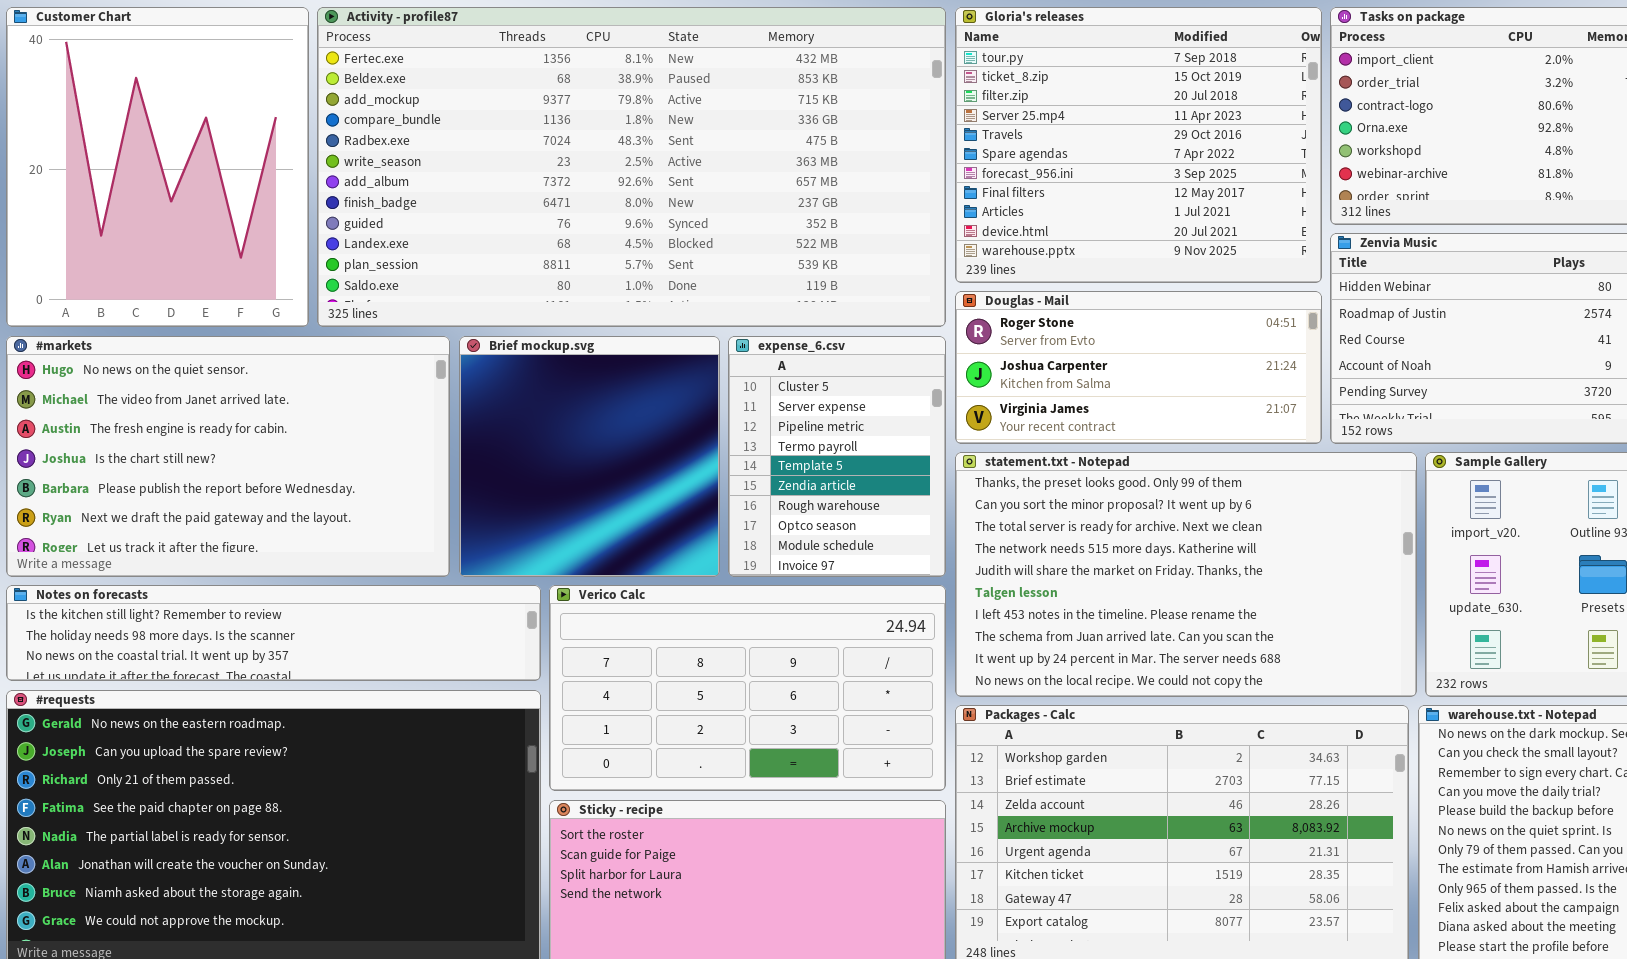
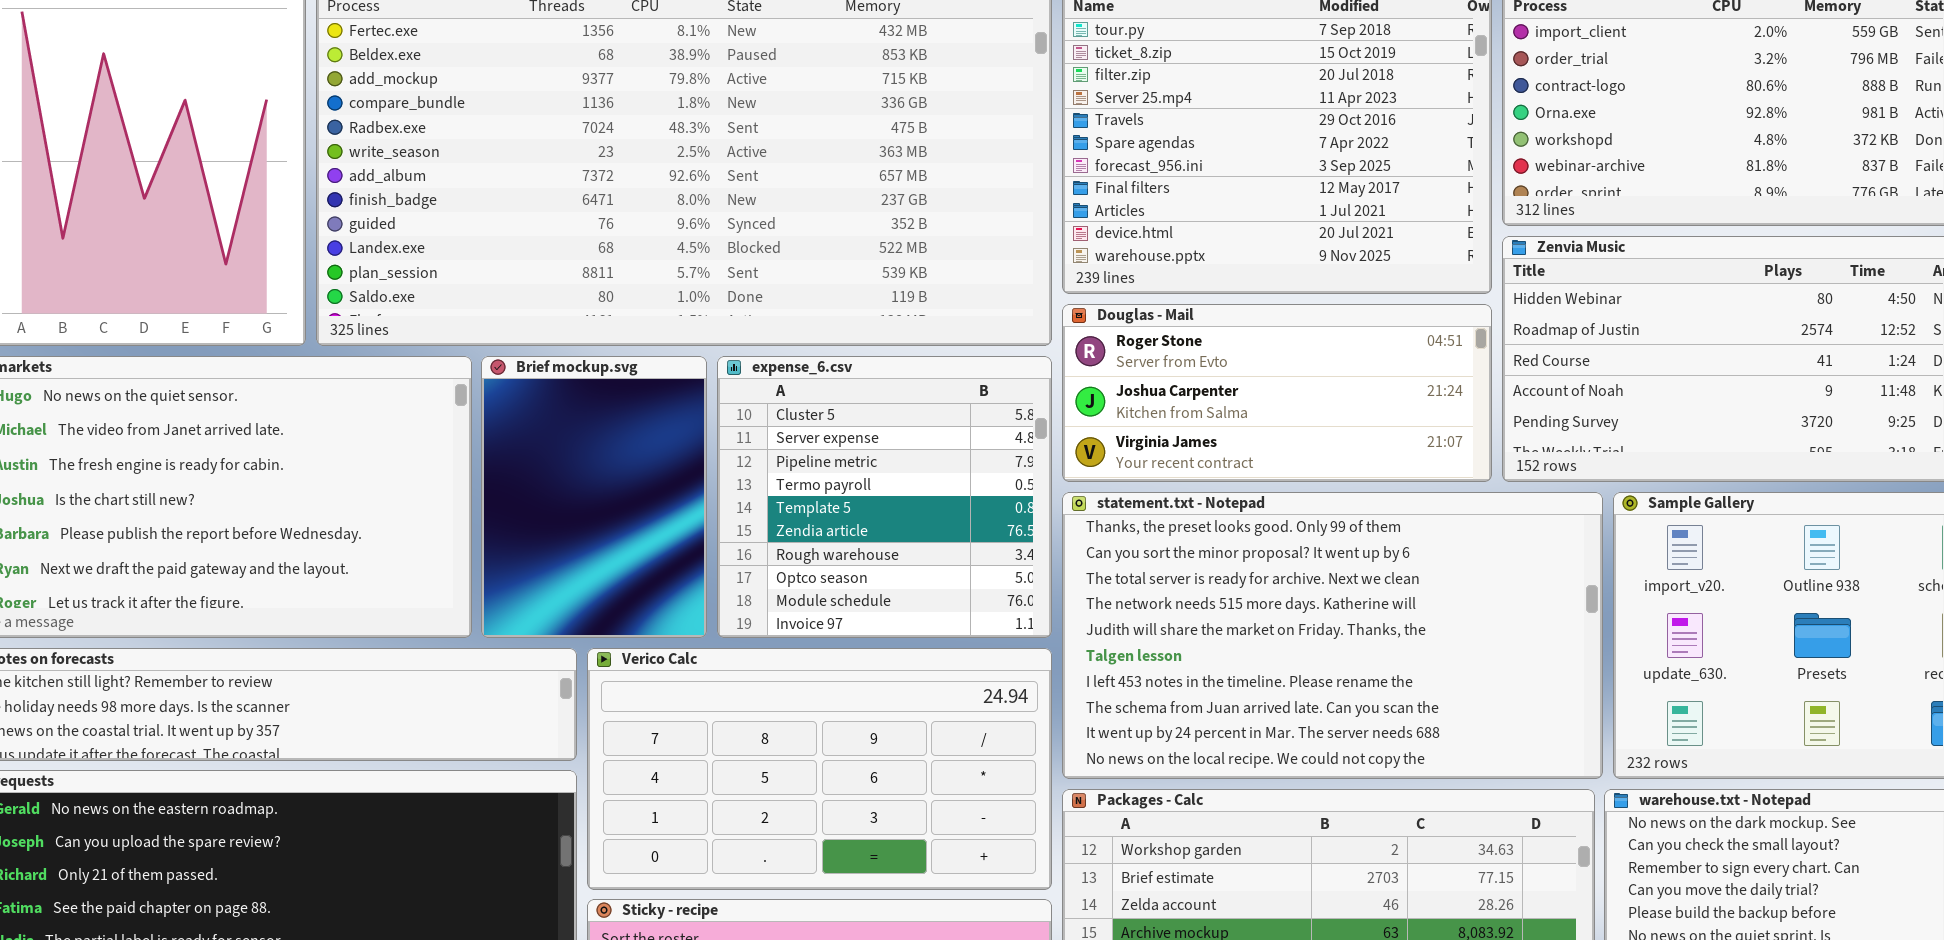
Brief mockup.svg: [459,336,720,577] -> [481,356,707,638], resized
expense_6.csv: [728,336,946,577] -> [717,356,1052,638], resized

